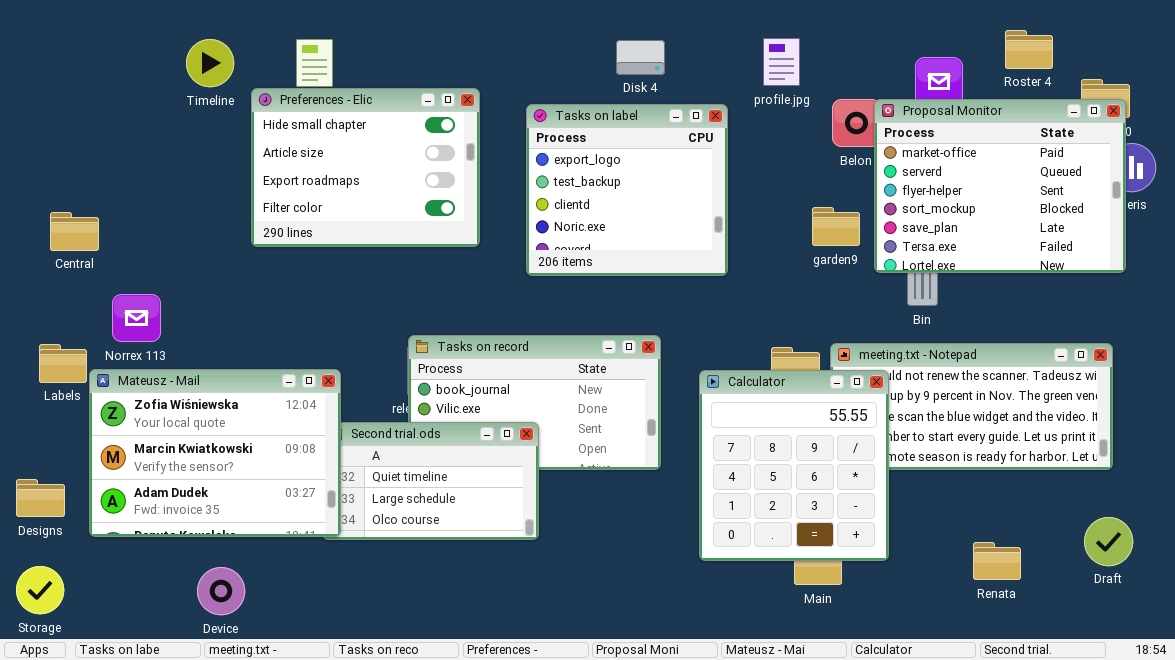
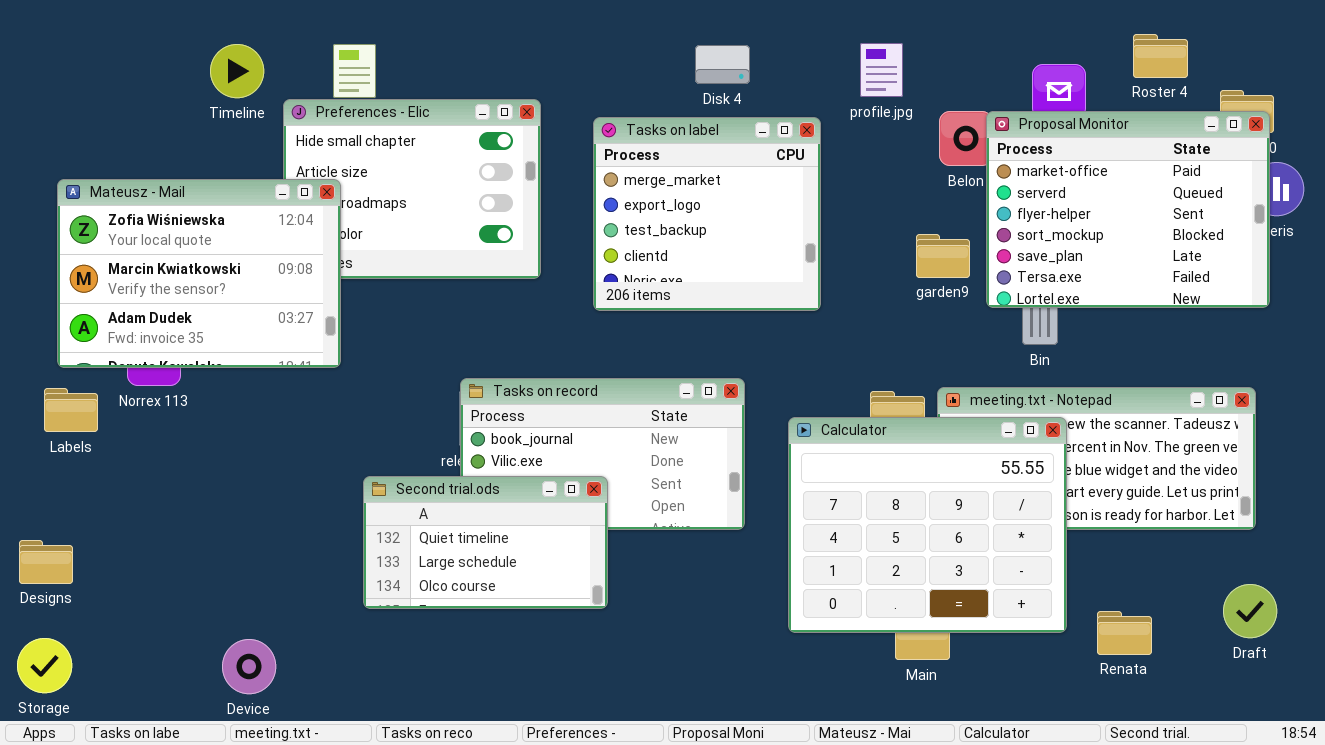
Tasks on label: [526,104,728,276] -> [593,117,821,311], scrolled up 1 row
Mateusz - Mail: [89,369,341,537] -> [57,179,341,368], moved
Calculator: [699,370,889,561] -> [788,417,1067,633], resized

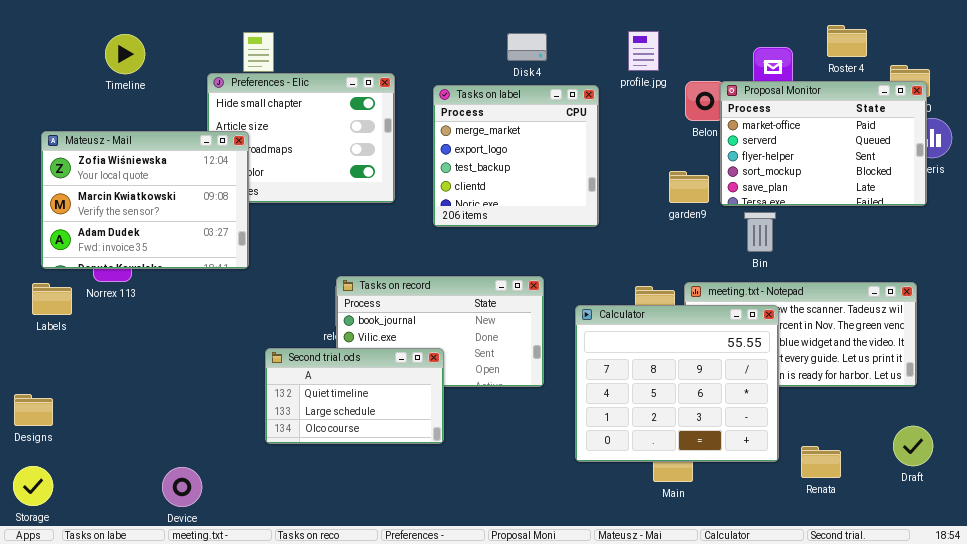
Timeline: [210,44,264,98] -> [105,34,145,74], moved
Proposal Monitor: [986,111,1270,308] -> [720,81,927,206], resized

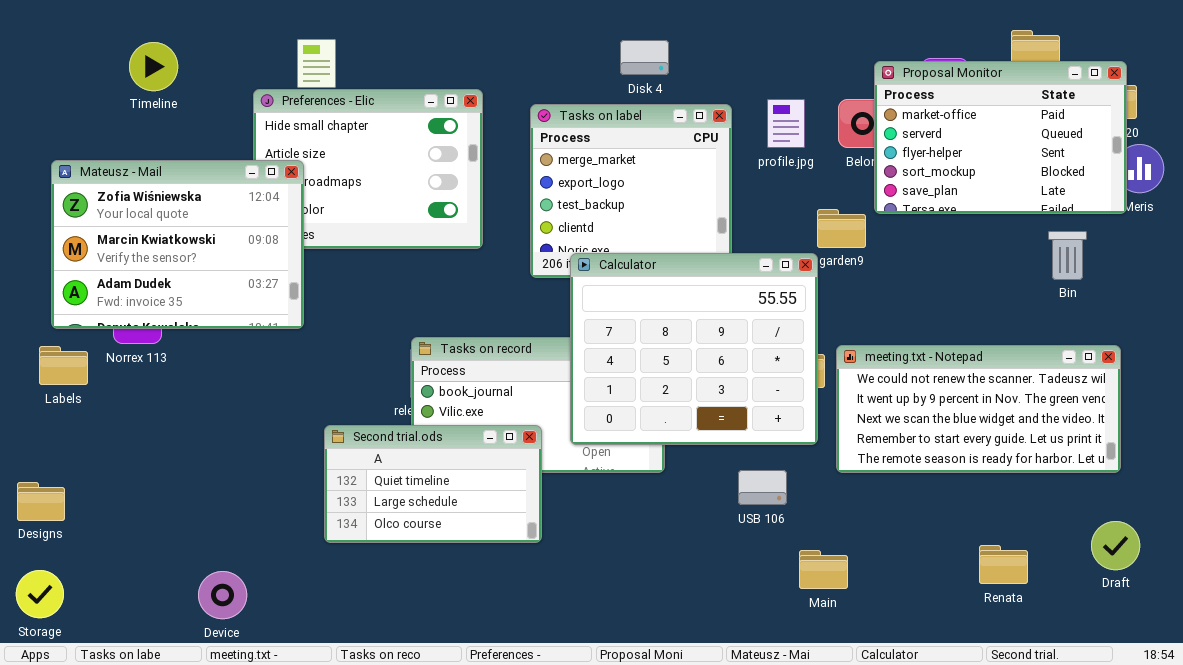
profile.jpg: [628,31,659,71] -> [767,99,805,148], moved
Proposal Monitor: [720,81,927,206] -> [874,61,1127,214], moved
Bin: [744,212,776,252] -> [1048,231,1087,280], moved
Calculator: [575,305,779,462] -> [570,253,818,445], moved

